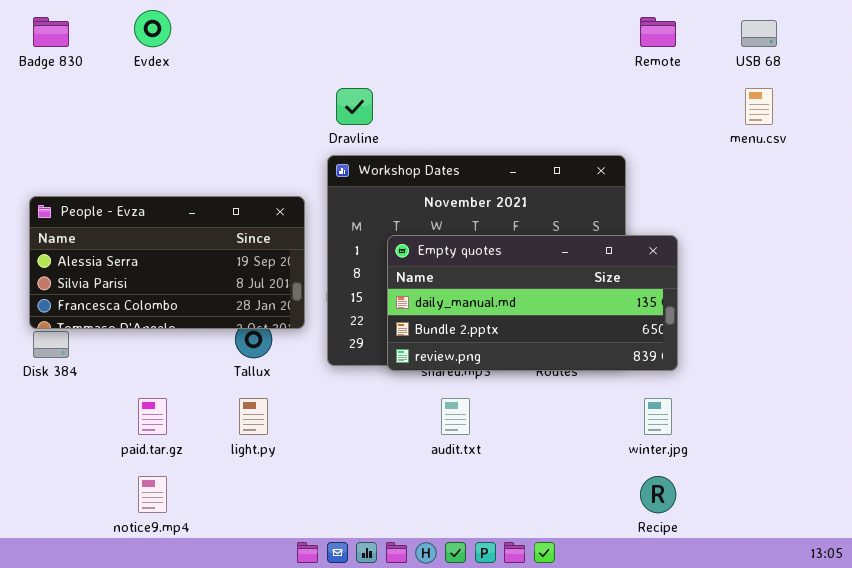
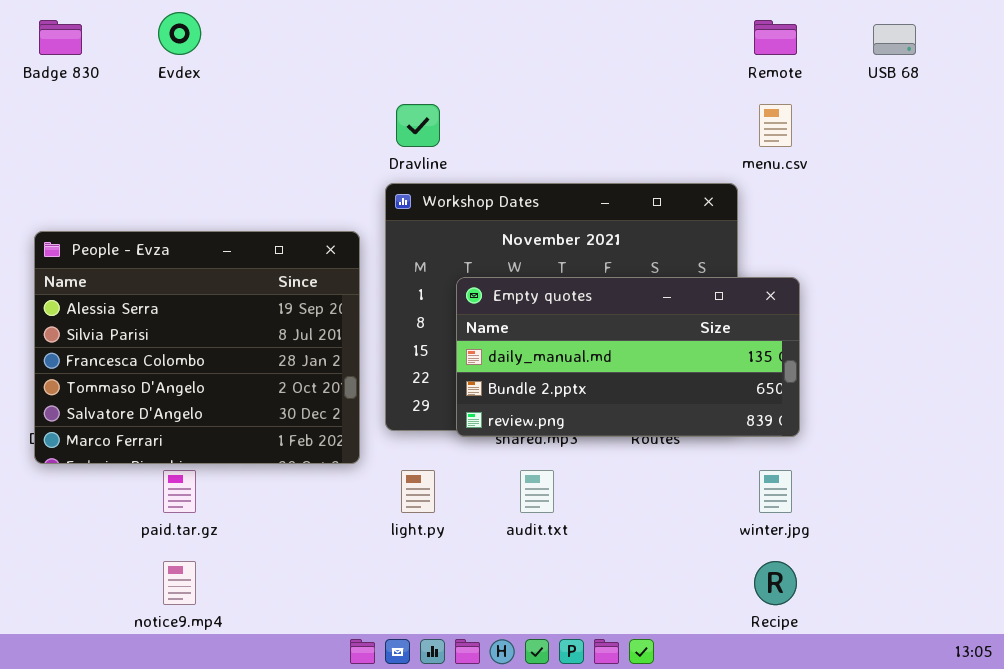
menu.csv: [745,88,773,125] -> [759,104,792,147], moved
People - Evza: [29,196,305,329] -> [34,231,360,464], resized
light.py: [239,398,268,435] -> [401,470,435,513], moved

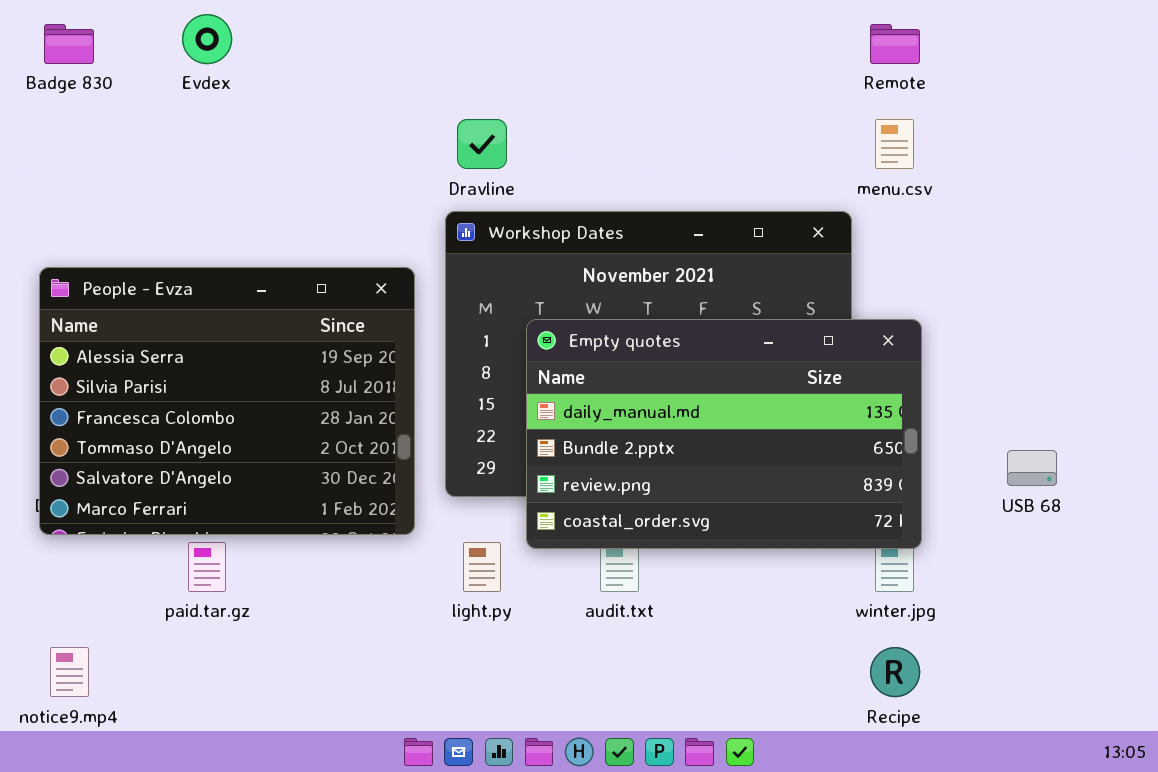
USB 68: [873,24,916,55] -> [1007,450,1057,486], moved
Empty quotes: [456,277,800,437] -> [526,319,922,549], resized
notice9.mp4: [163,561,196,605] -> [50,647,89,697], moved

